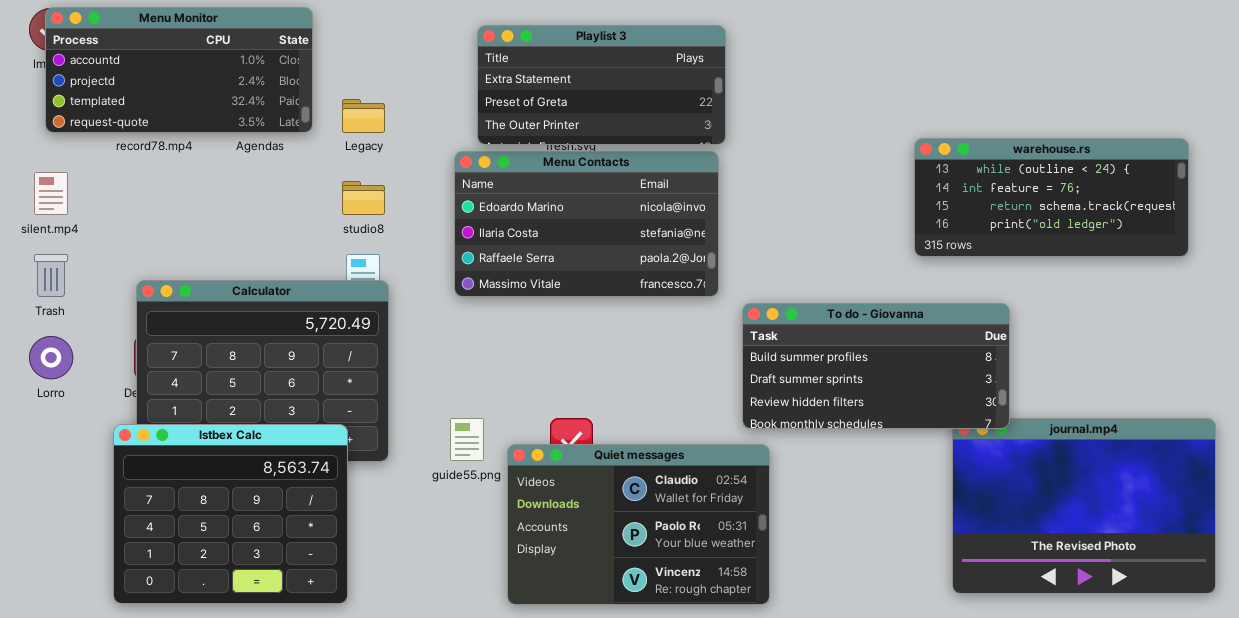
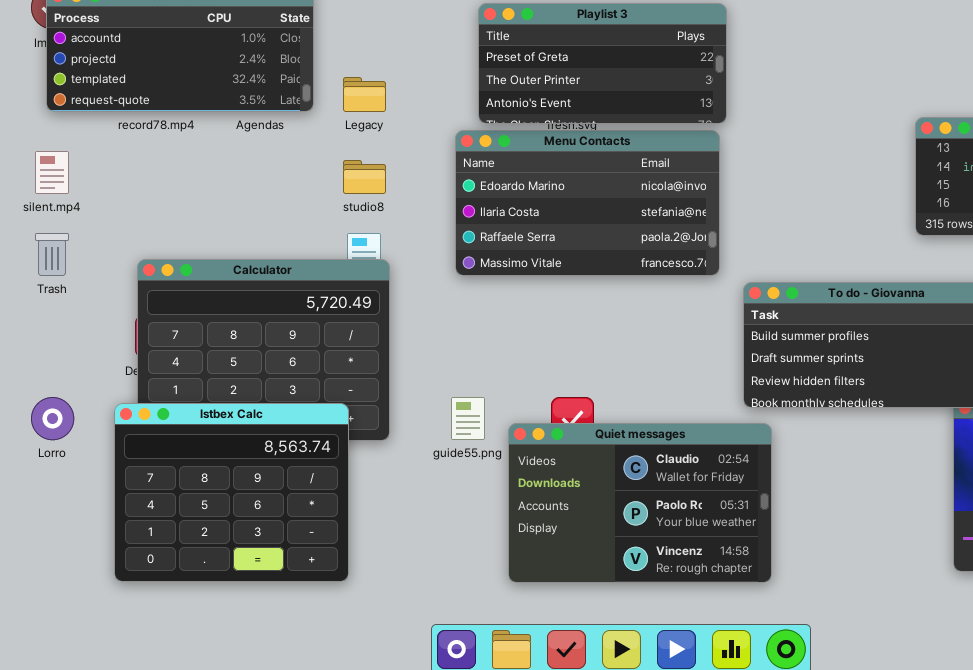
Playlist 3: [477,25,726,145] -> [478,3,727,124], scrolled down 1 row
Lorro: [29,336,73,379] -> [31,397,74,440], moved

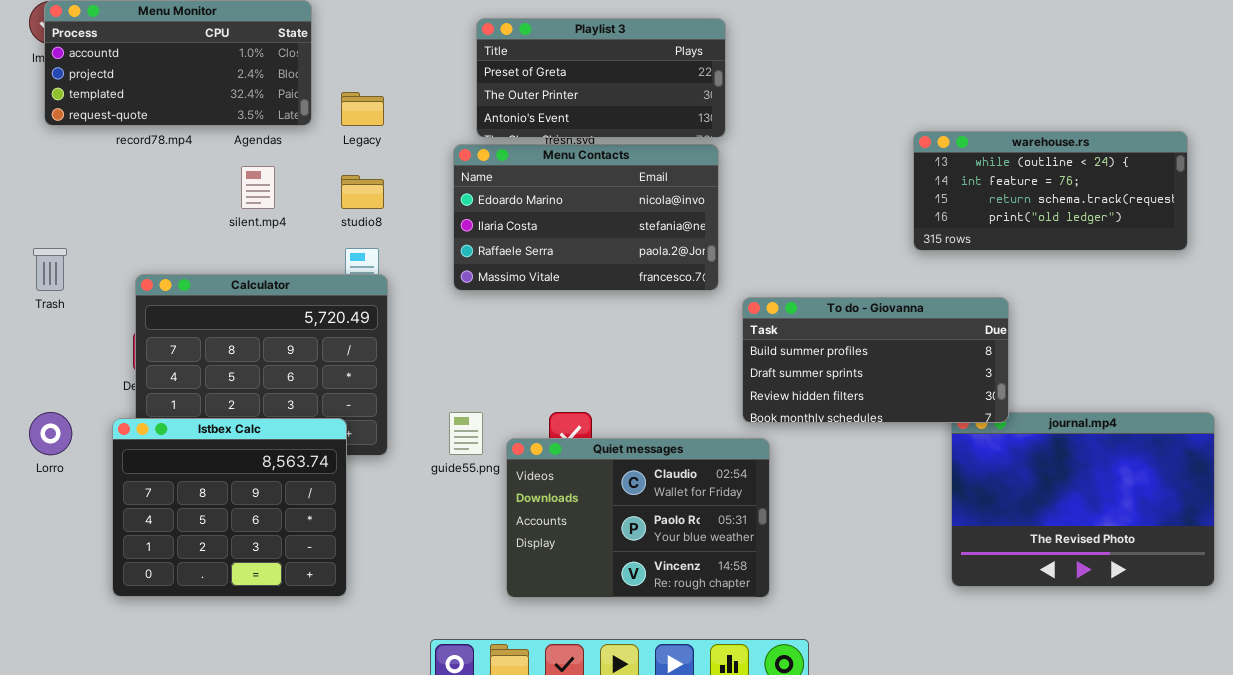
silent.mp4: [35,151,69,194] -> [241,166,275,209], moved

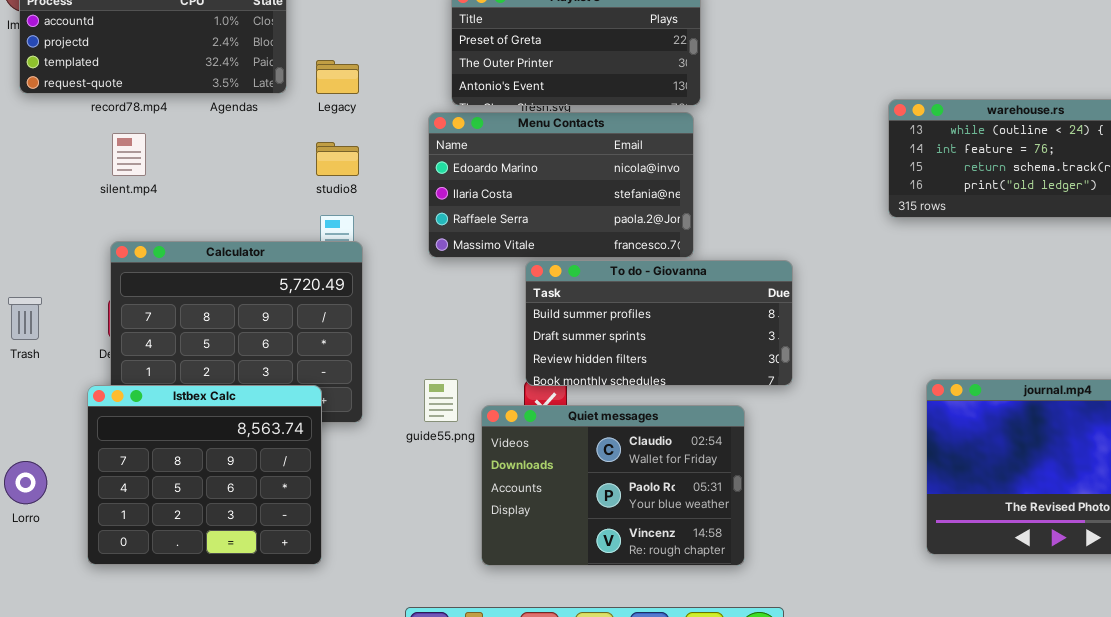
silent.mp4: [241,166,275,209] -> [112,133,146,176], moved
Trash: [33,248,67,291] -> [8,297,42,340], moved
To do - Giovanna: [742,297,1009,423] -> [525,260,793,386], moved
Lorro: [29,412,72,455] -> [4,461,47,504], moved

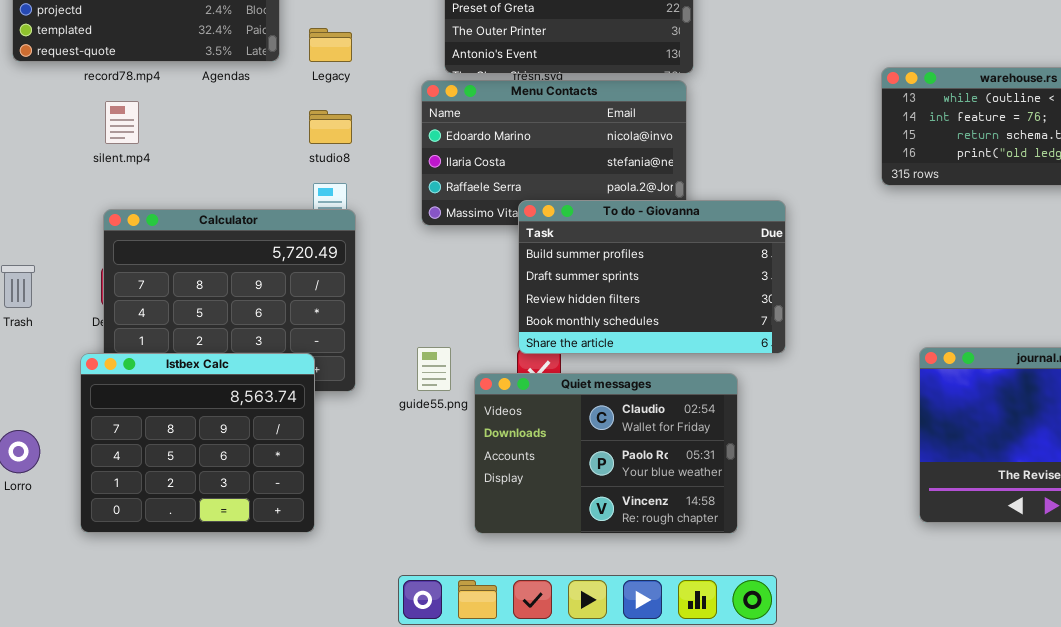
To do - Giovanna: [525,260,793,386] -> [518,200,786,354], resized

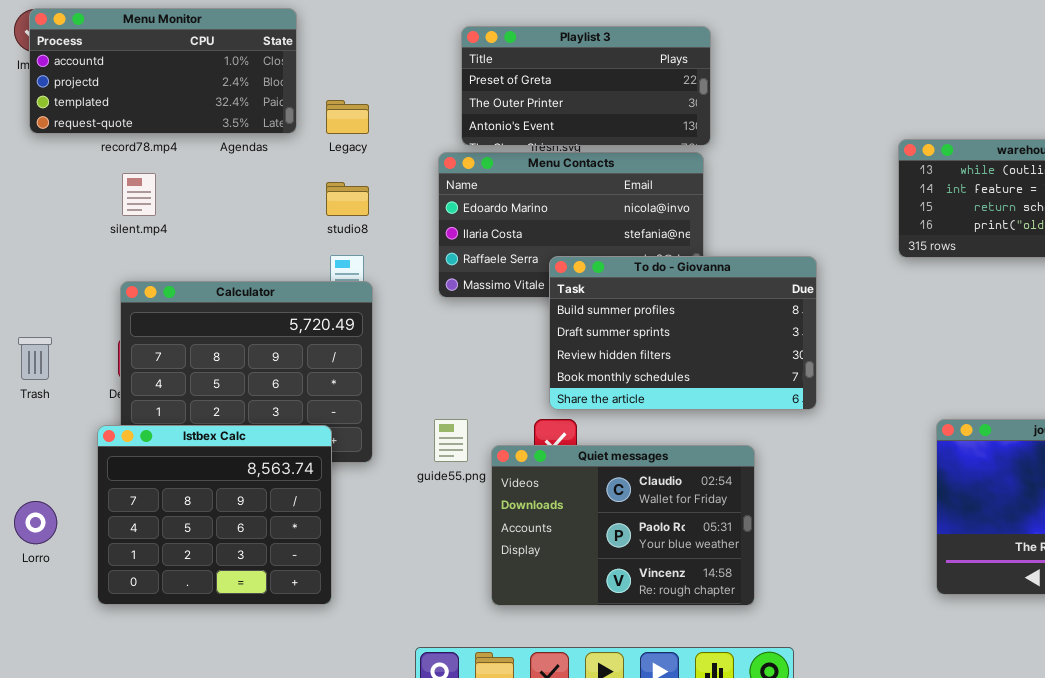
To do - Giovanna: [518,200,786,354] -> [549,256,817,410], moved

